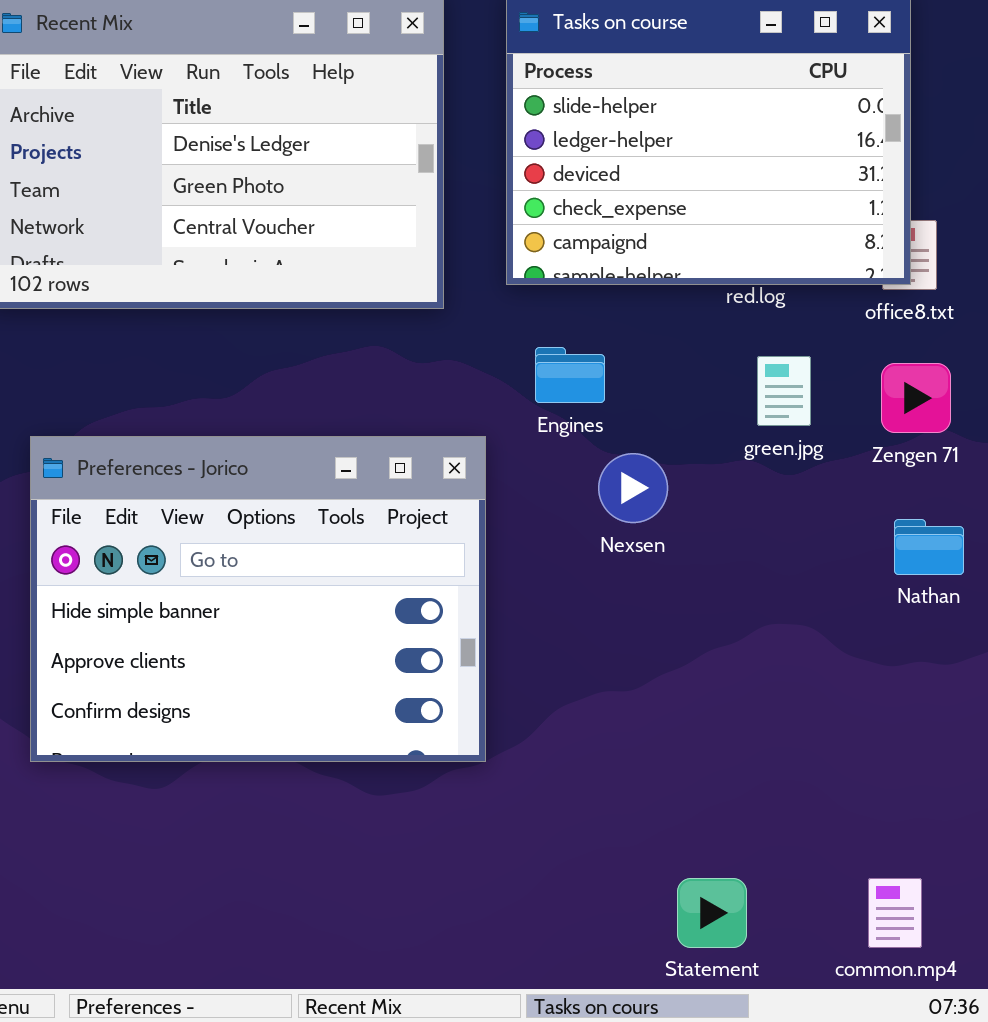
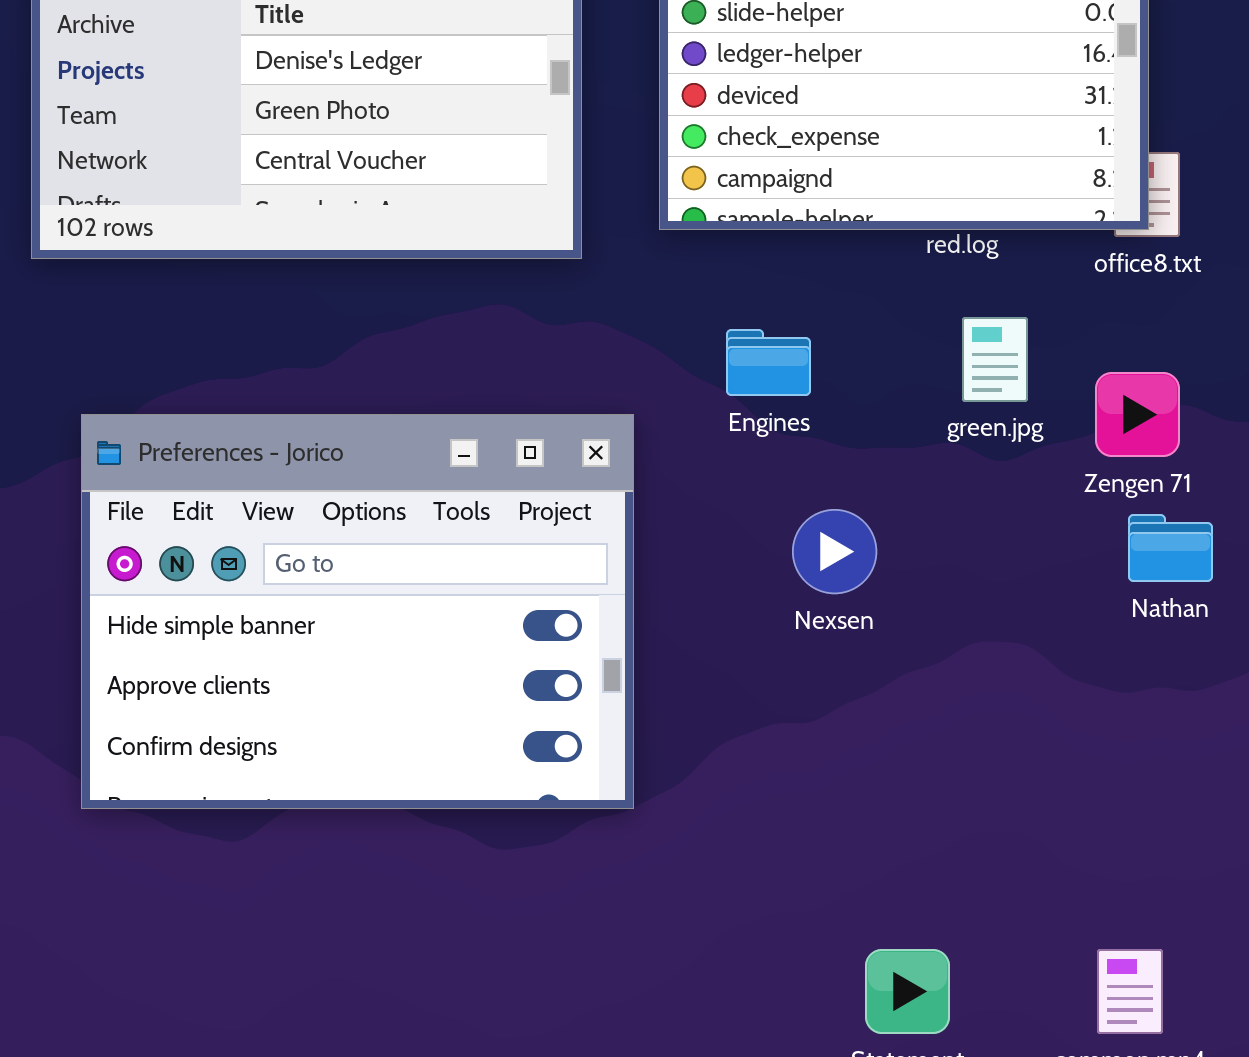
Engines: [535,347,605,403] -> [726,329,811,396], moved
Zengen 71: [881,363,951,433] -> [1095,372,1180,457], moved
Nexsen: [598,453,668,523] -> [792,509,877,594], moved

